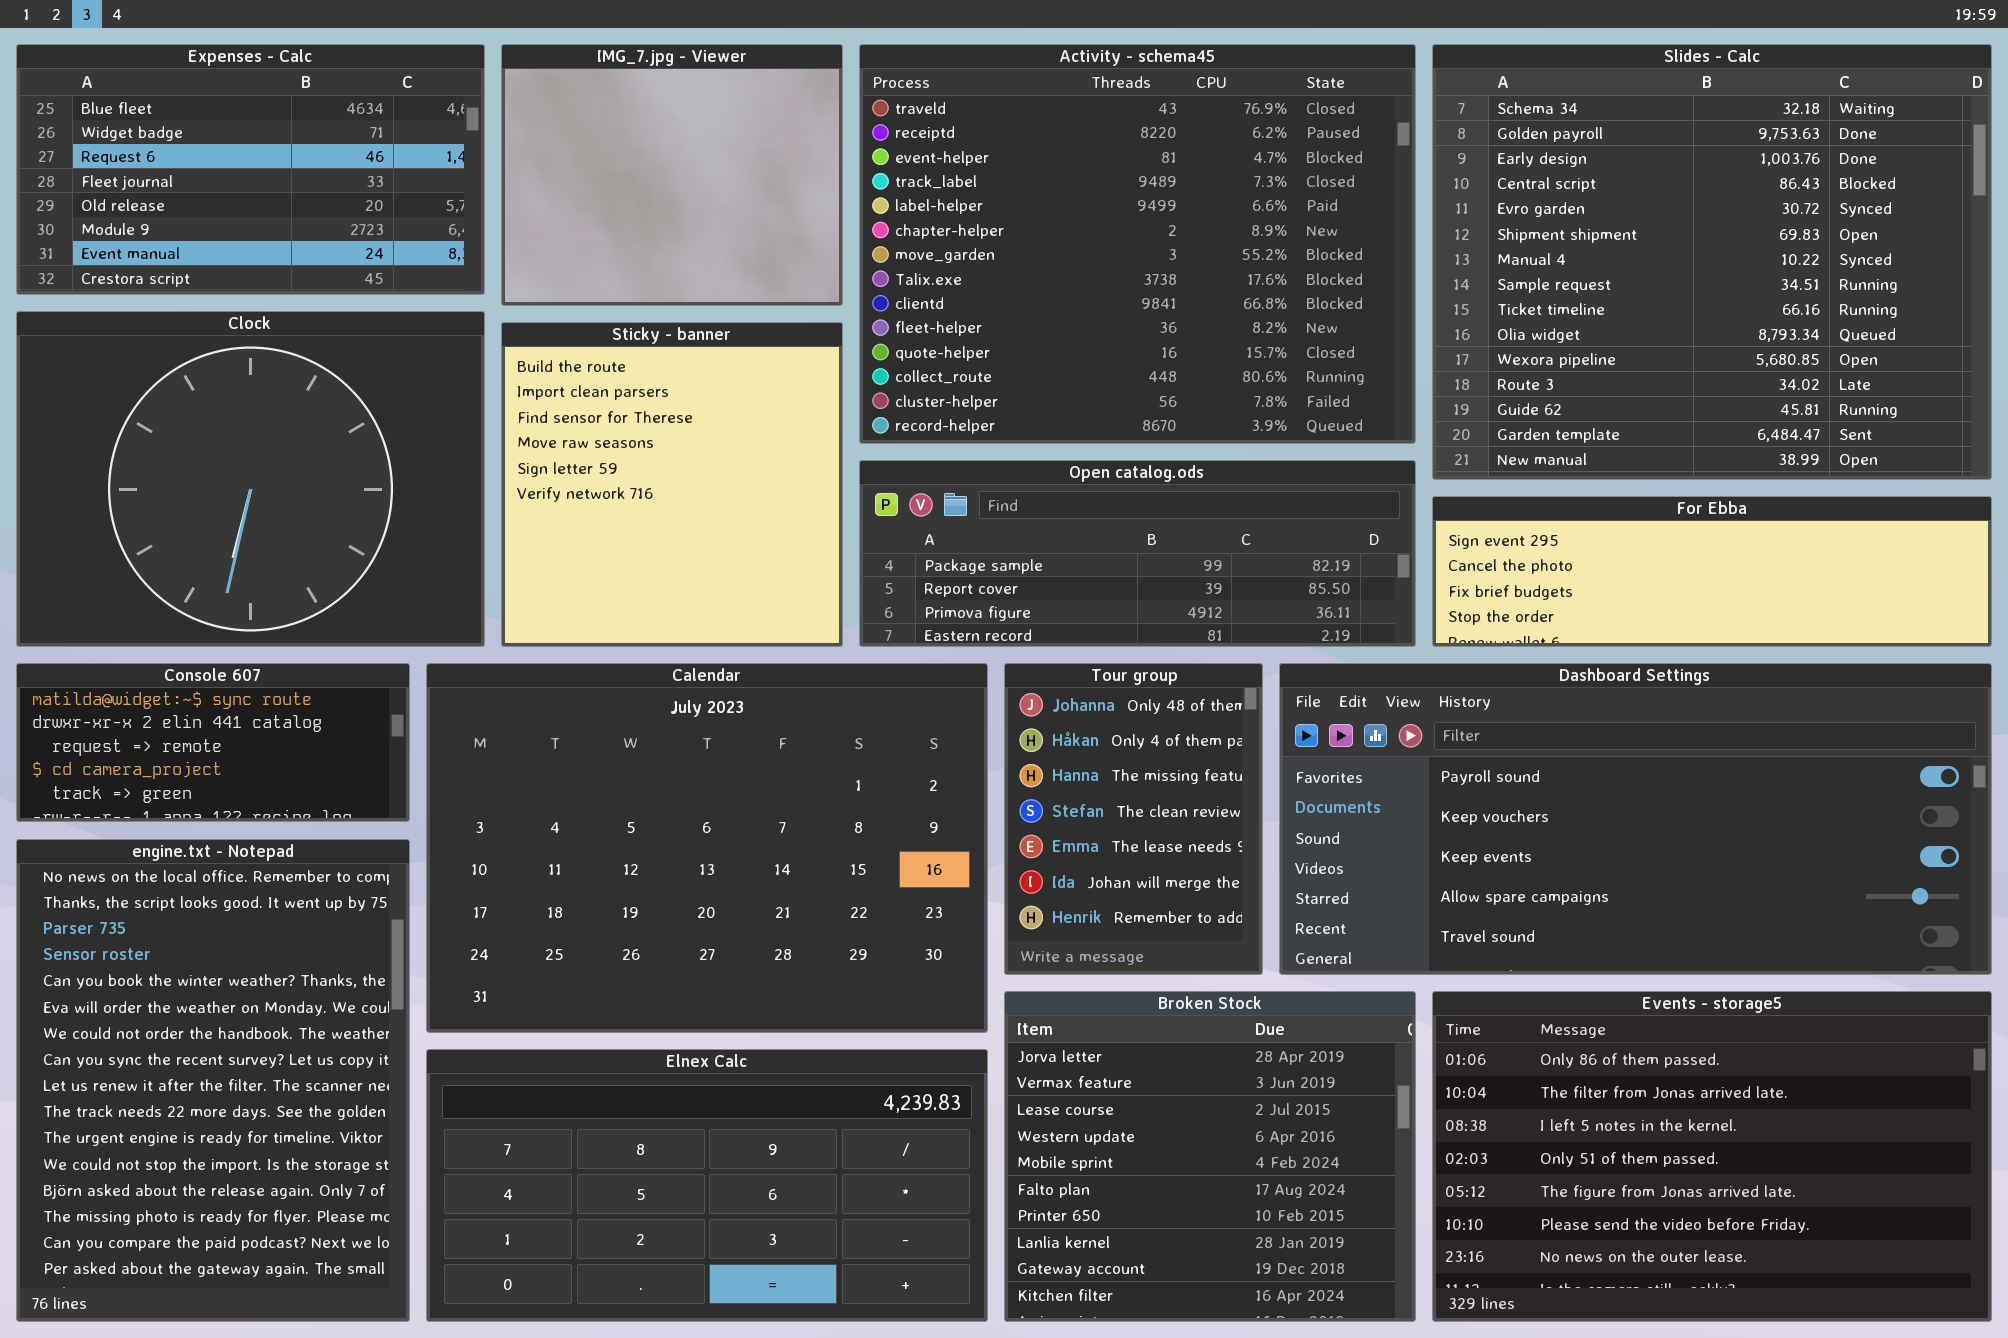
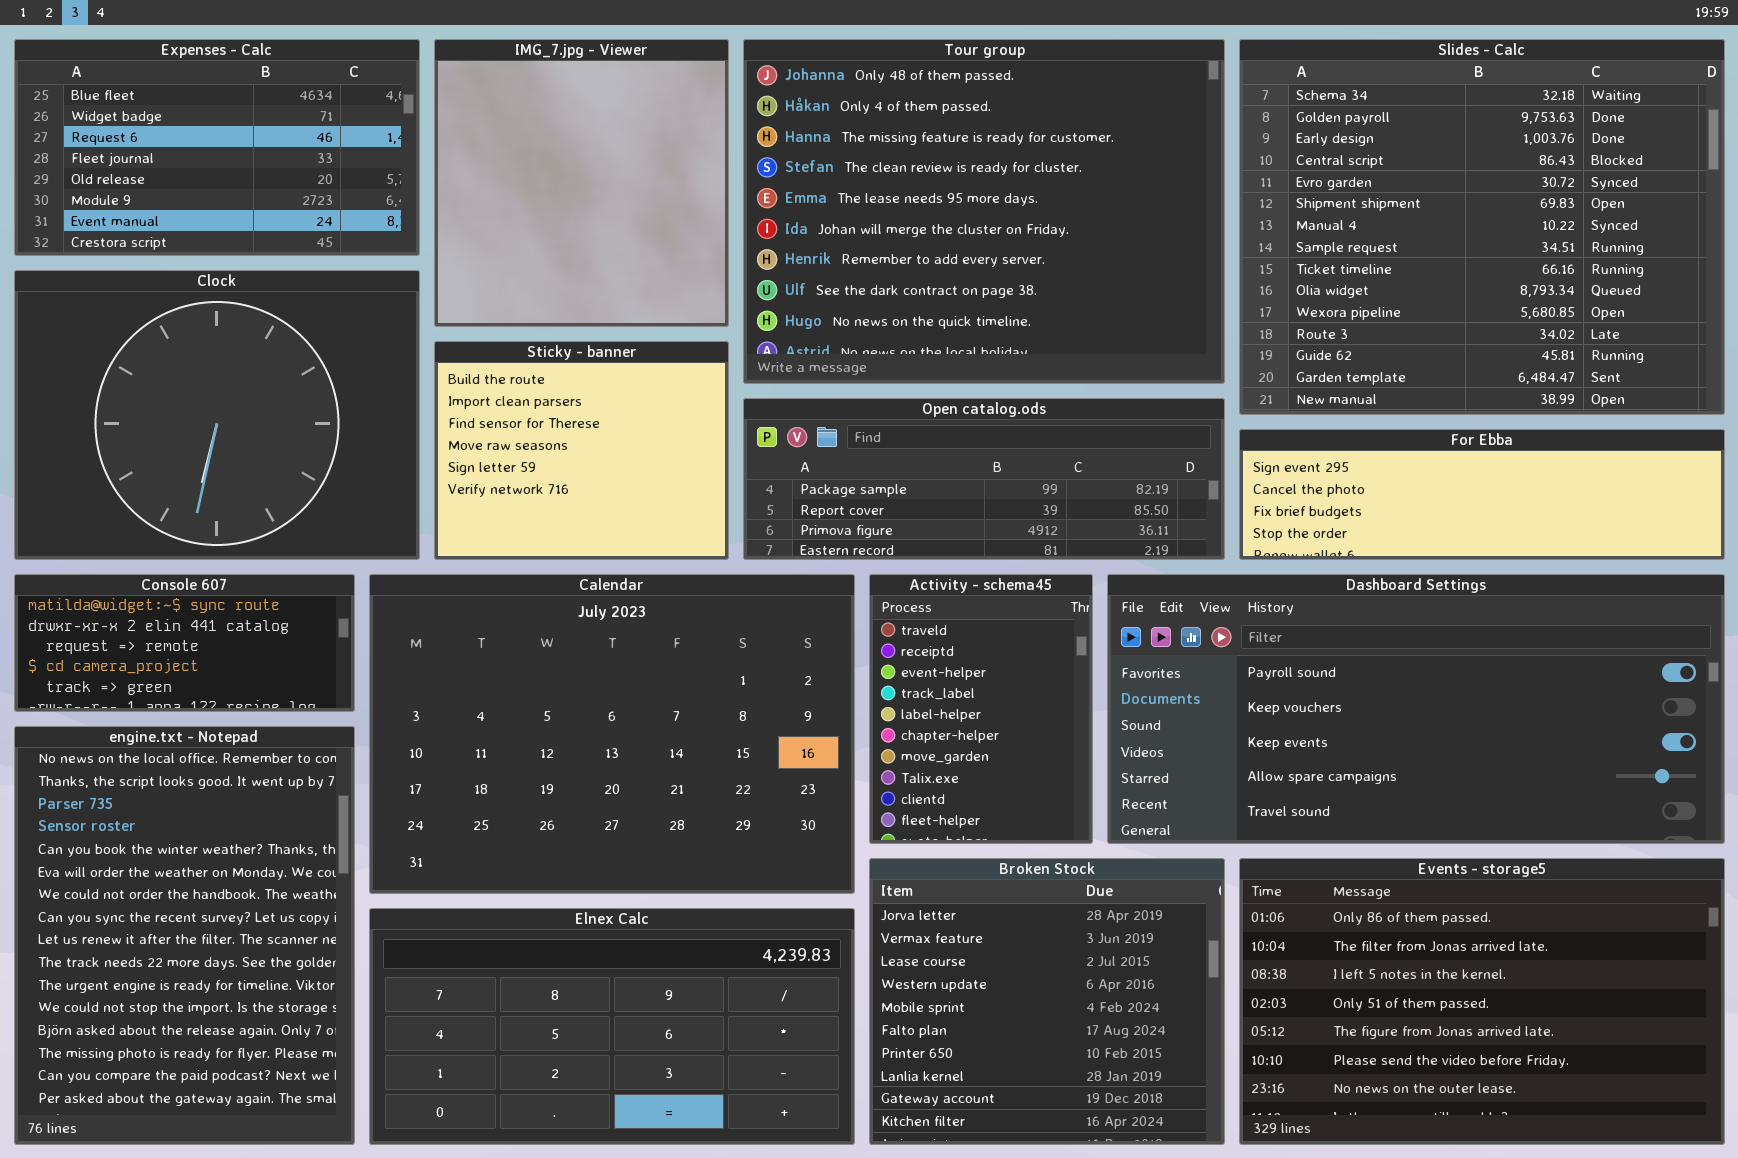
IMG_7.jpg - Viewer: [501,44,843,306] -> [434,39,729,327], resized
Activity - schema45: [859,44,1416,444] -> [869,574,1093,844], moved, resized
Sticky - banner: [501,322,843,647] -> [434,341,729,560], resized
Tour group: [1004,663,1263,975] -> [743,39,1225,384], moved, resized

